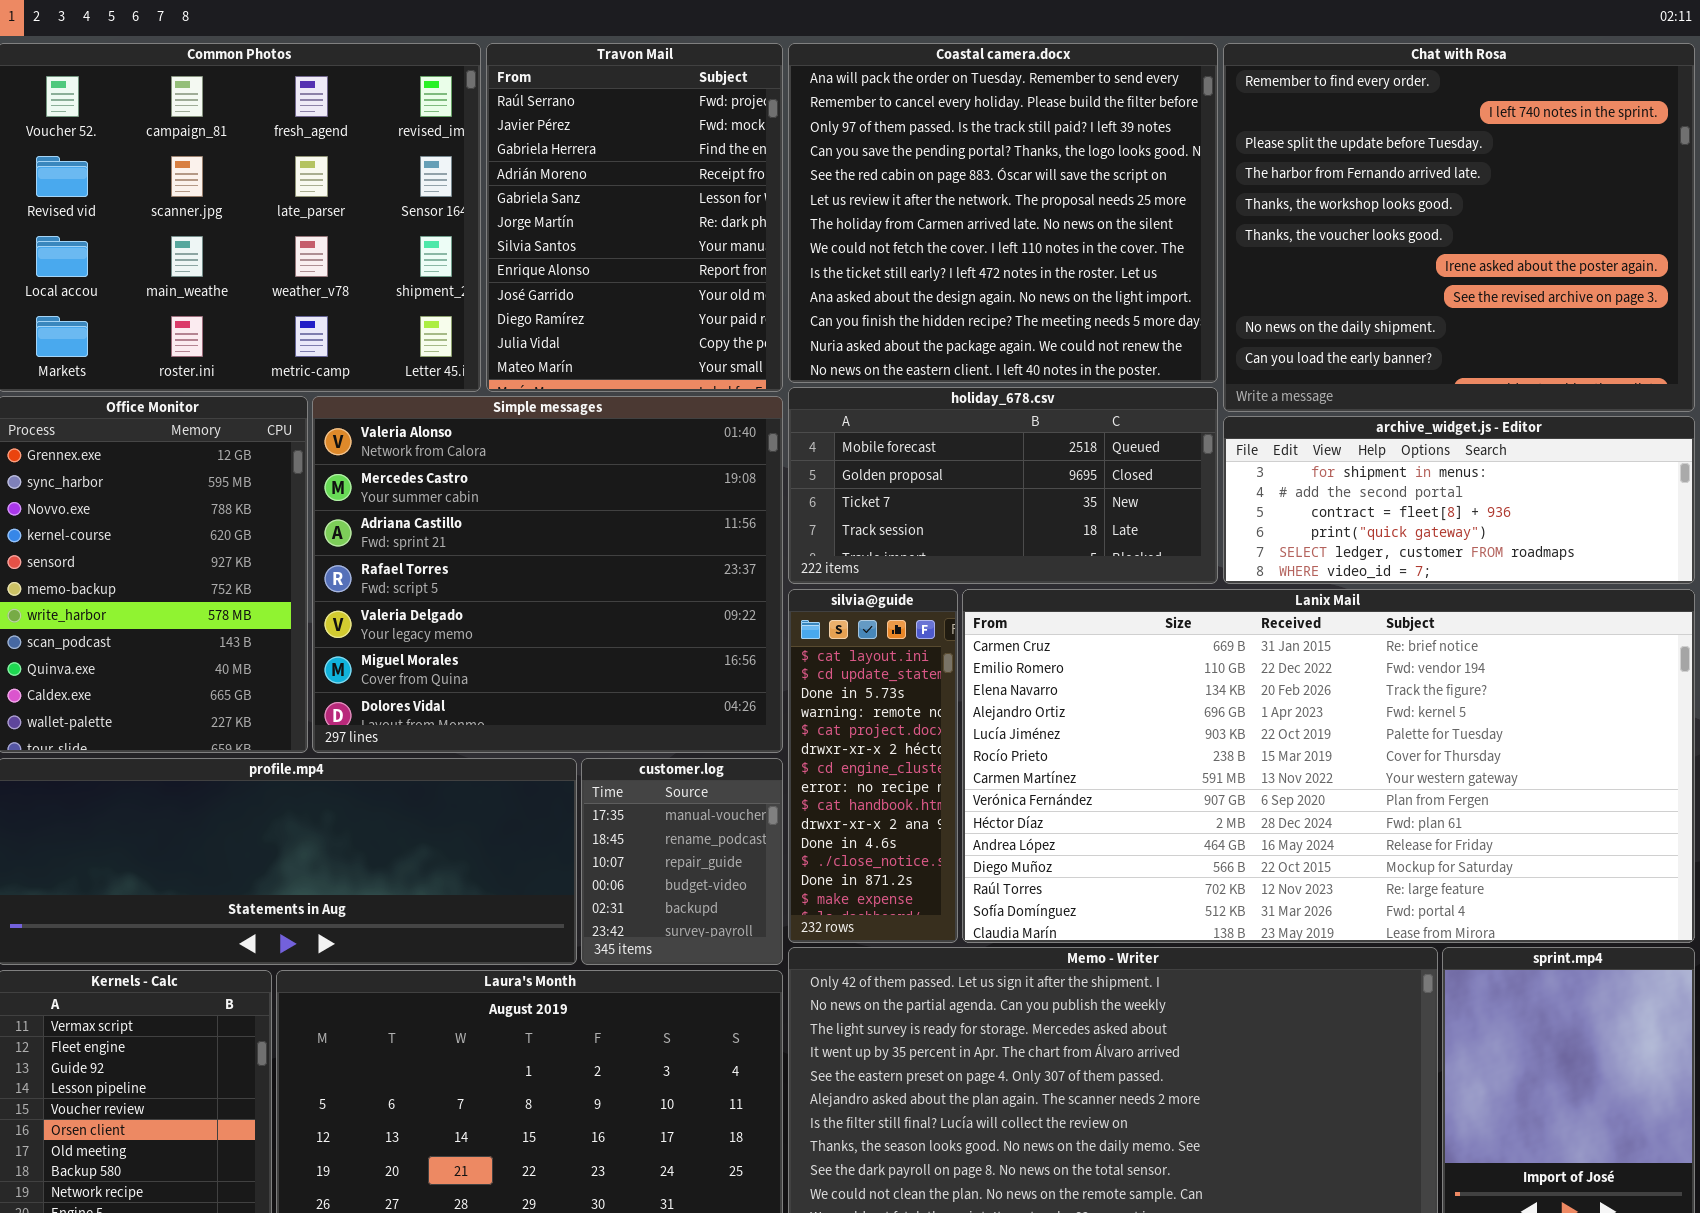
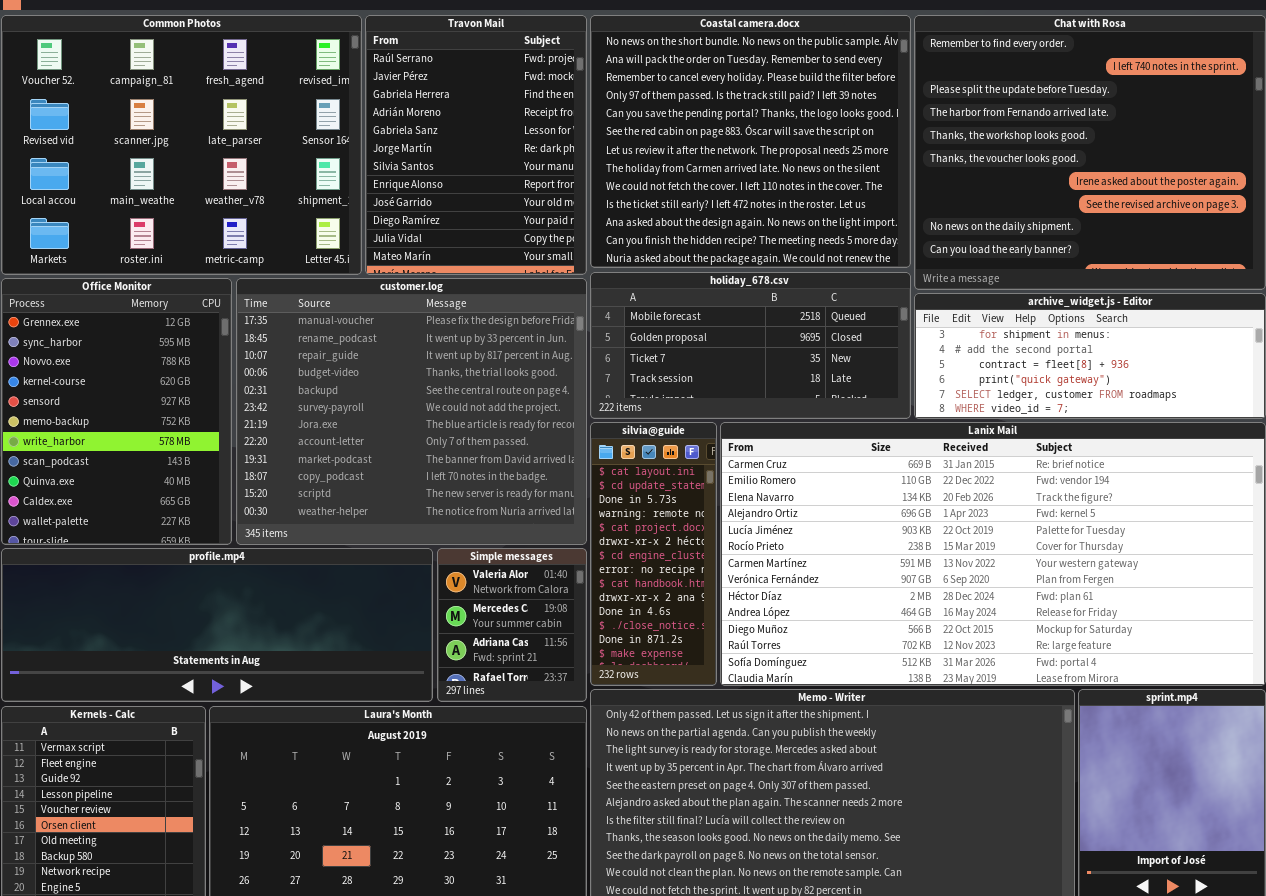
Coastal camera.docx: [788,43,1218,383] -> [590,15,911,268], scrolled up 1 row
Simple messages: [312,396,783,753] -> [437,548,587,702], moved, resized
customer.log: [581,758,783,965] -> [236,278,587,545], moved, resized

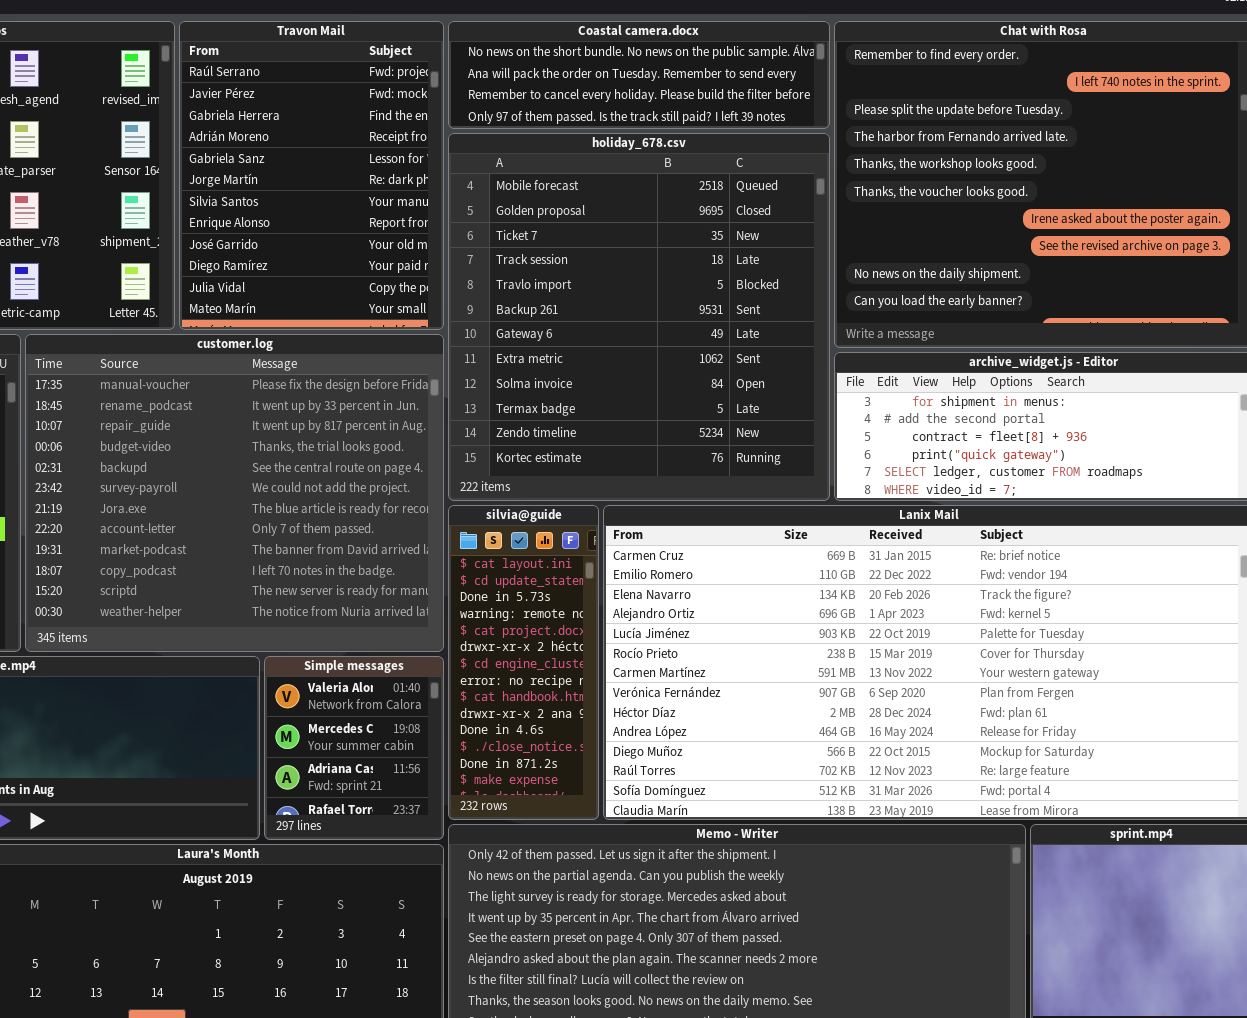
Coastal camera.docx: [590,15,911,268] -> [448,21,830,129], resized
holiday_678.csv: [590,272,911,419] -> [448,133,830,501], resized

